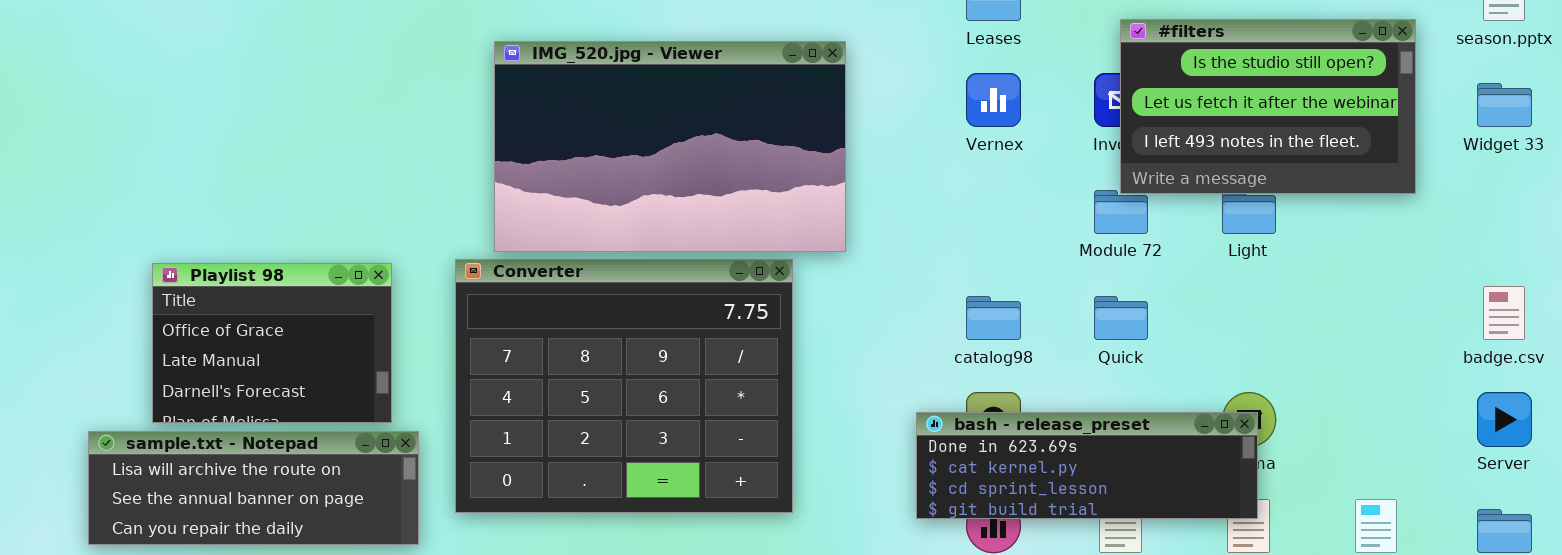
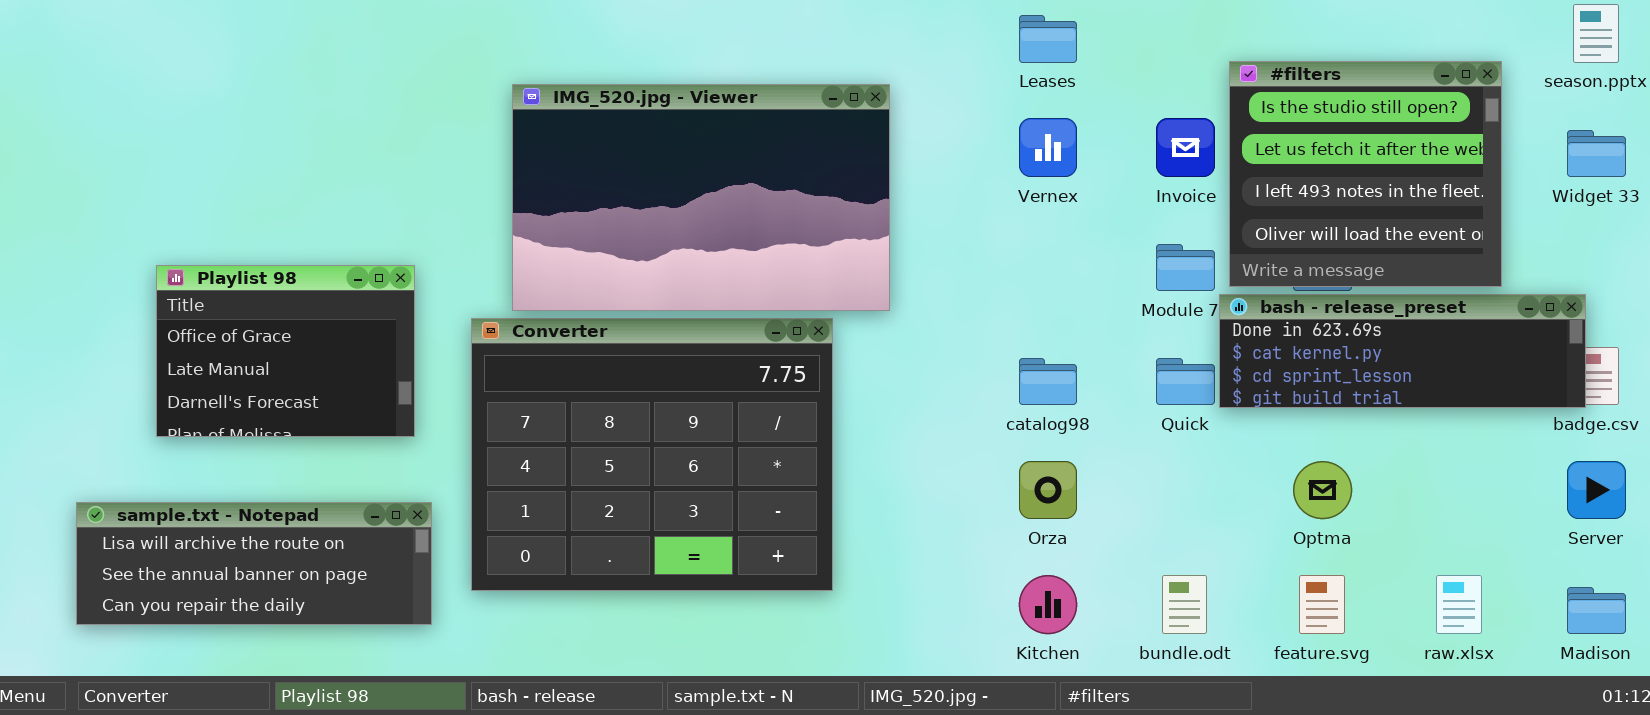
#filters: [1120,19,1416,194] -> [1229,61,1502,287], resized
Playlist 98: [152,263,392,423] -> [156,265,415,437], moved
bash - release_preset: [916,412,1258,519] -> [1219,294,1586,408], moved

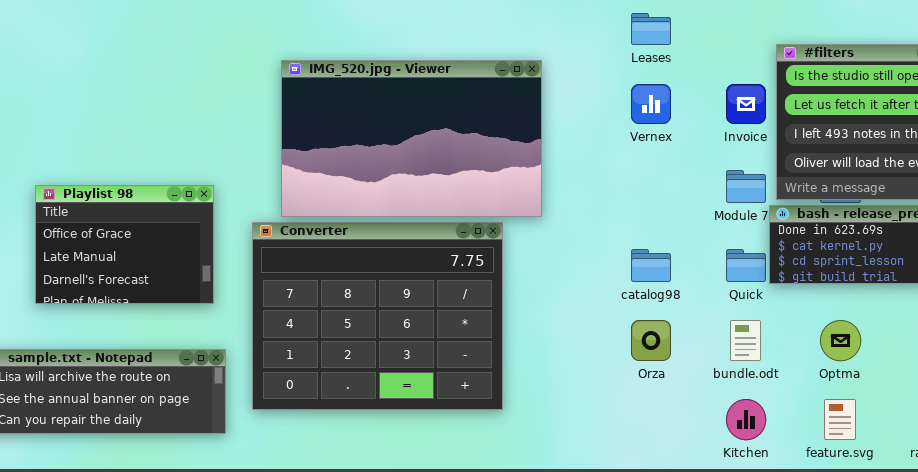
Kitchen: [1019,575,1077,634] -> [726,399,766,440], moved
bundle.odt: [1162,575,1207,634] -> [730,320,761,361], moved

